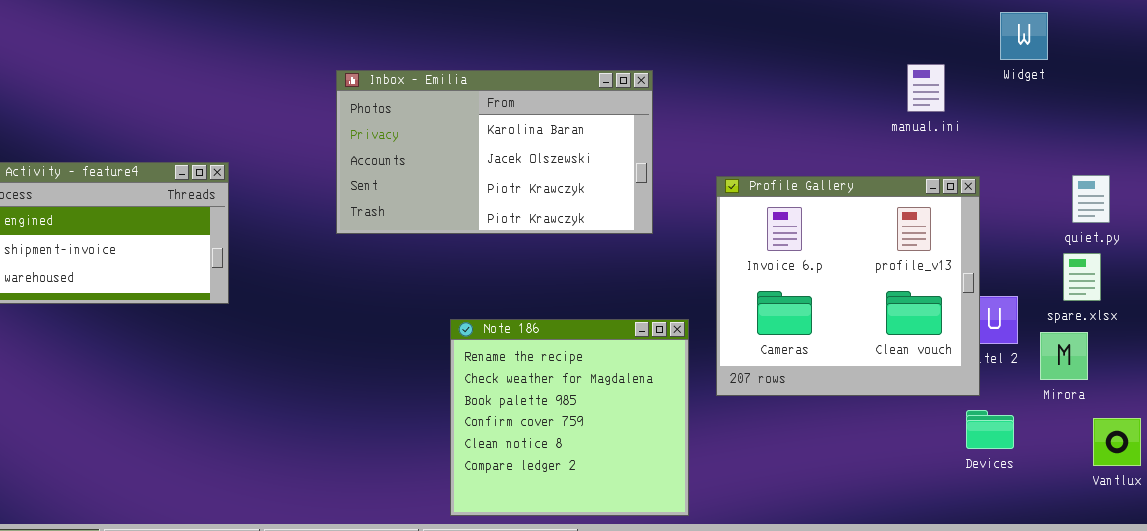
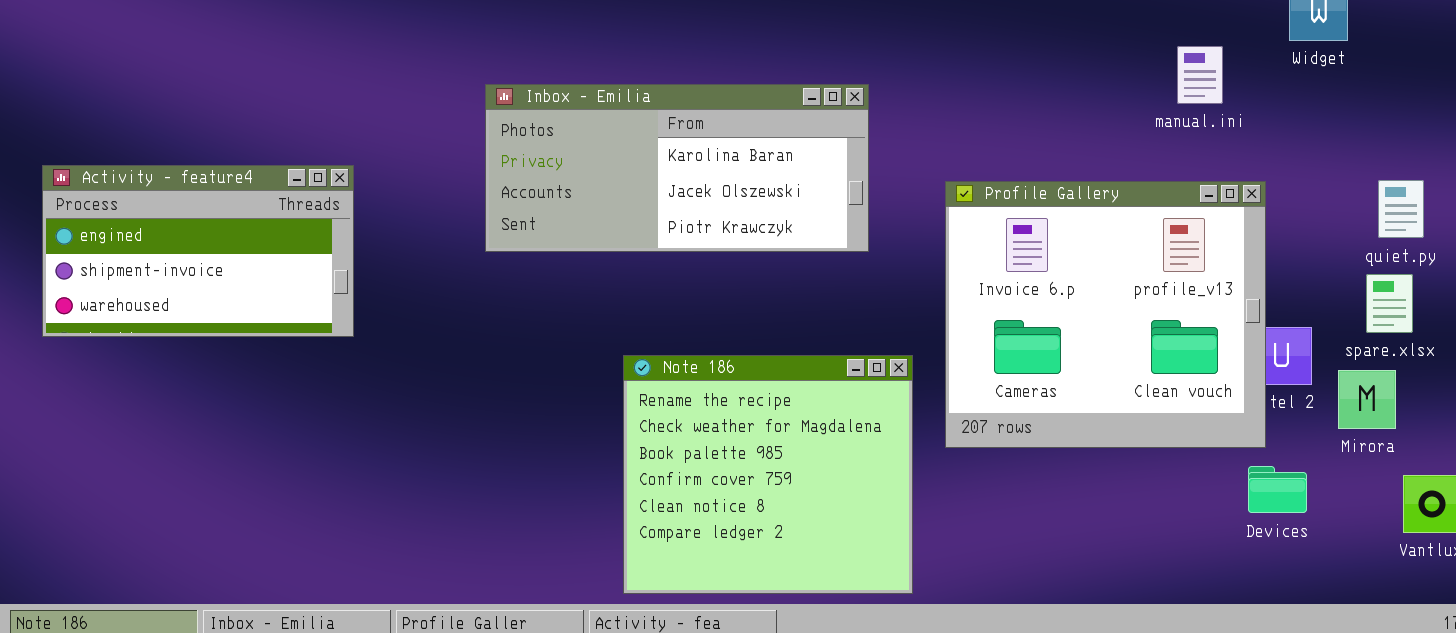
Inbox - Emilia: [336,70,653,234] -> [485,84,869,252], resized

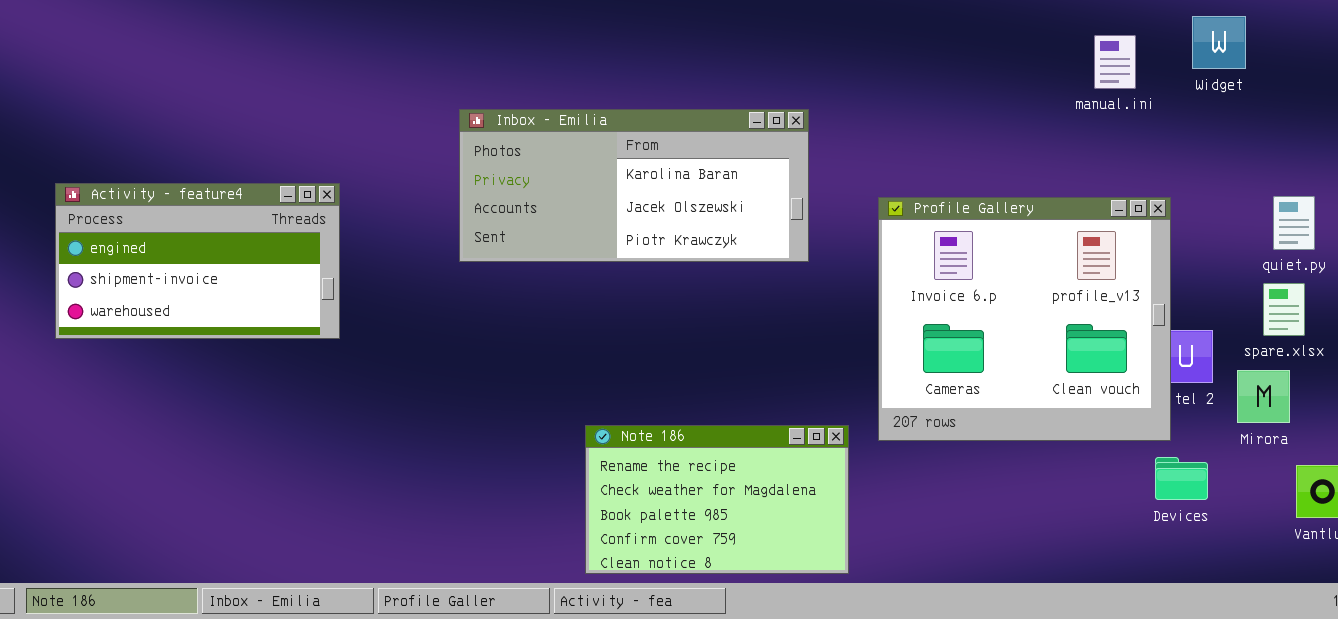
manual.ini: [1177,46,1223,104] -> [1094,35,1136,89], moved
Note 186: [623,355,913,594] -> [585,425,849,574], resized

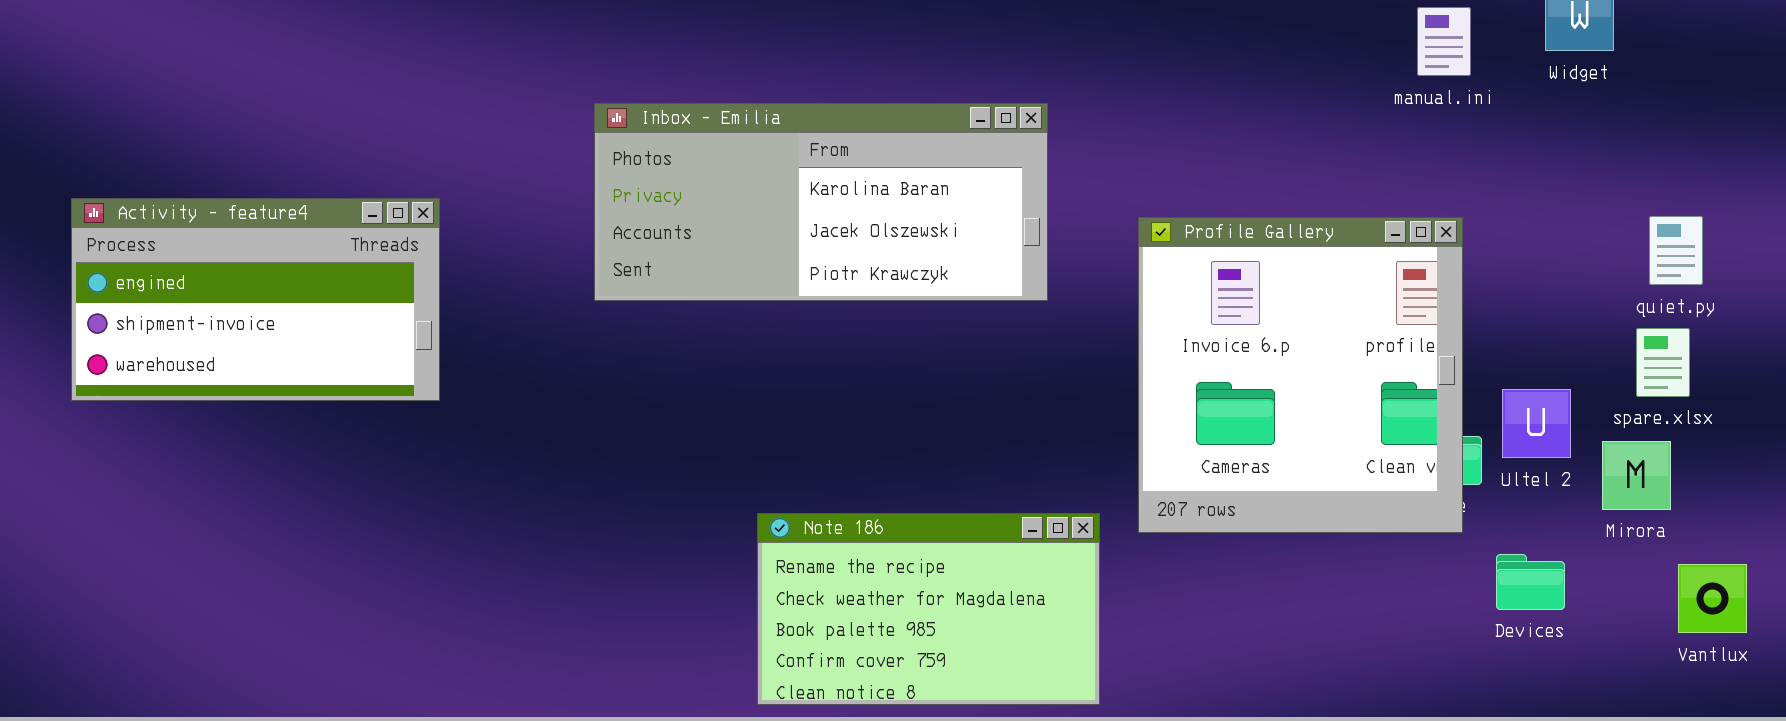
Profile Gallery: [878,197,1171,441] -> [1138,217,1463,533], resized

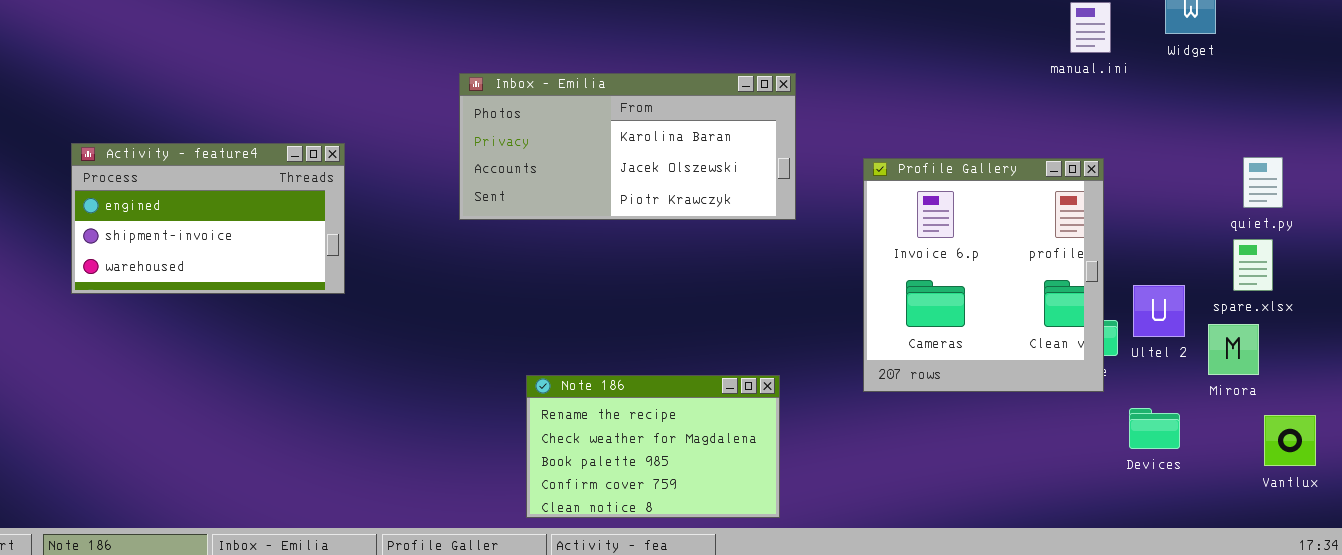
Note 186: [757,513,1100,705] -> [526,375,780,518], moved

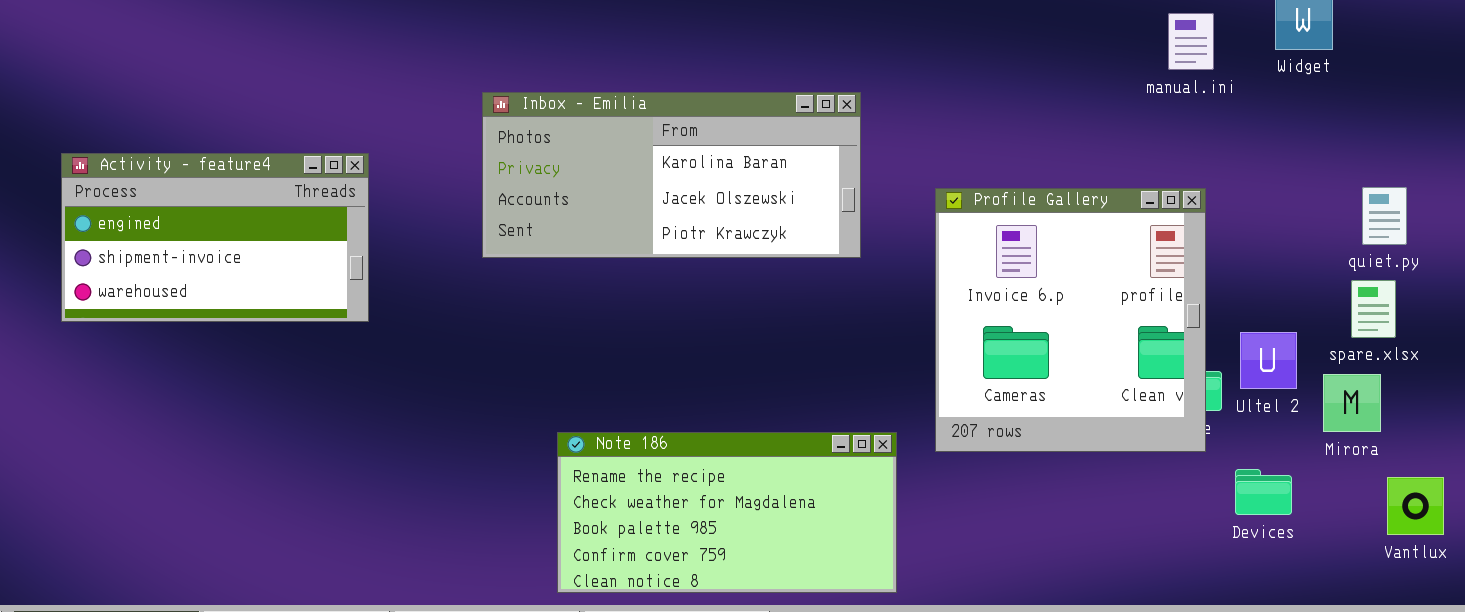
Activity - feature4: [71,143,345,294] -> [61,153,369,322], moved
Note 186: [526,375,780,518] -> [557,432,897,593], resized

